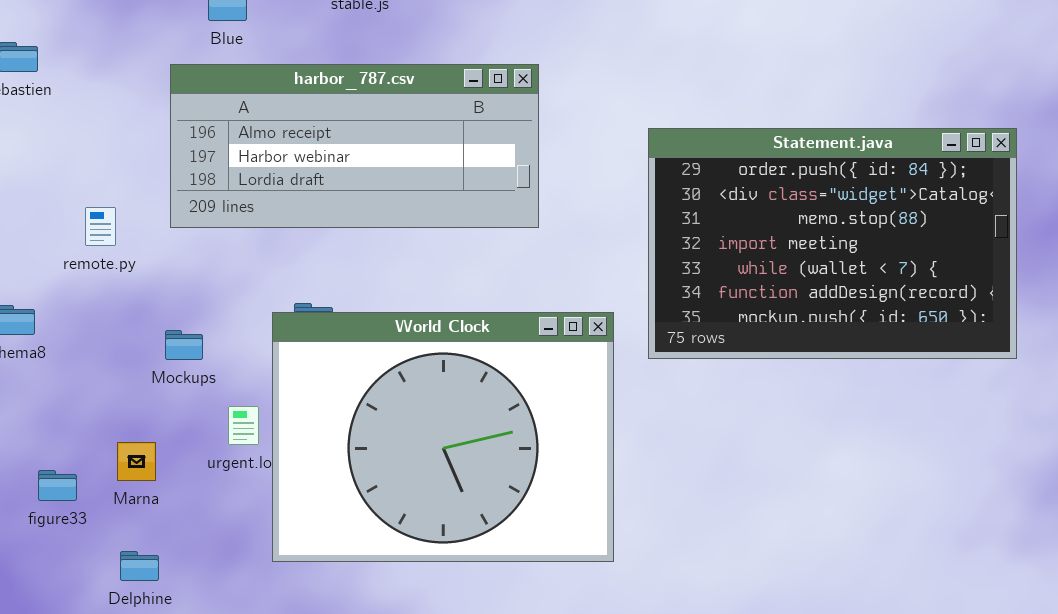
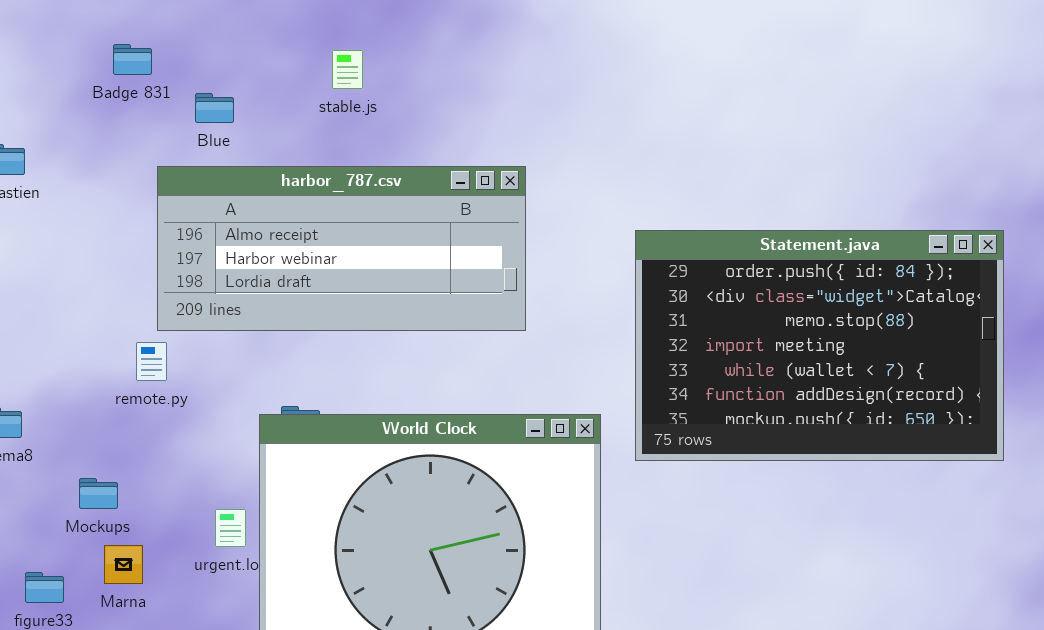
remote.py: [85,207,116,246] -> [136,342,167,381], moved
Mockups: [165,330,203,360] -> [79,478,118,509], moved

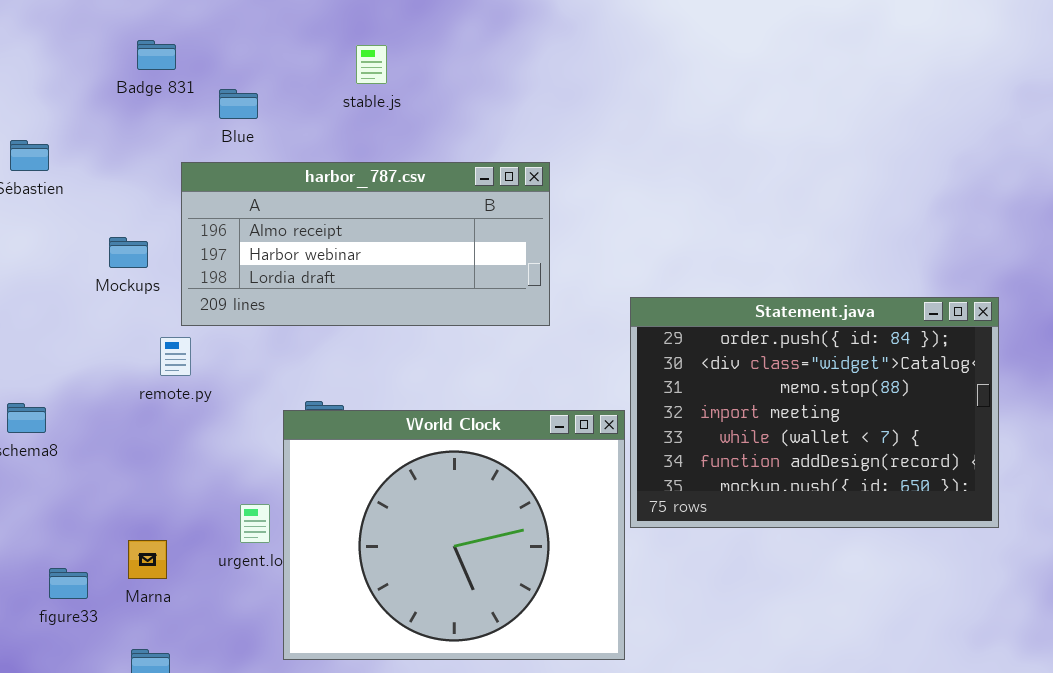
Statement.java: [635,230,1004,461] -> [630,297,999,528], moved
Mockups: [79,478,118,509] -> [109,237,148,268], moved

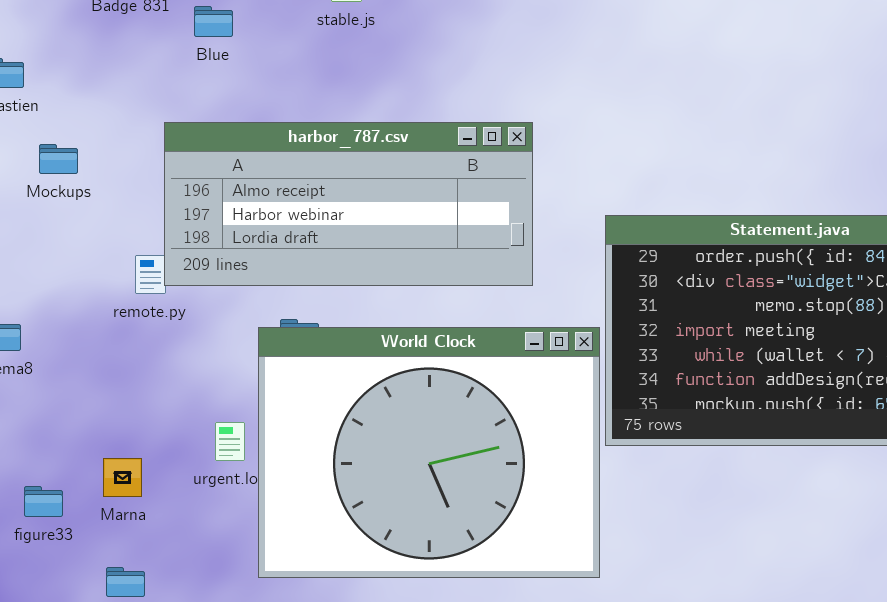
harbor_787.csv: [181,162,550,326] -> [164,122,533,286], moved
Mockups: [109,237,148,268] -> [39,144,78,174], moved

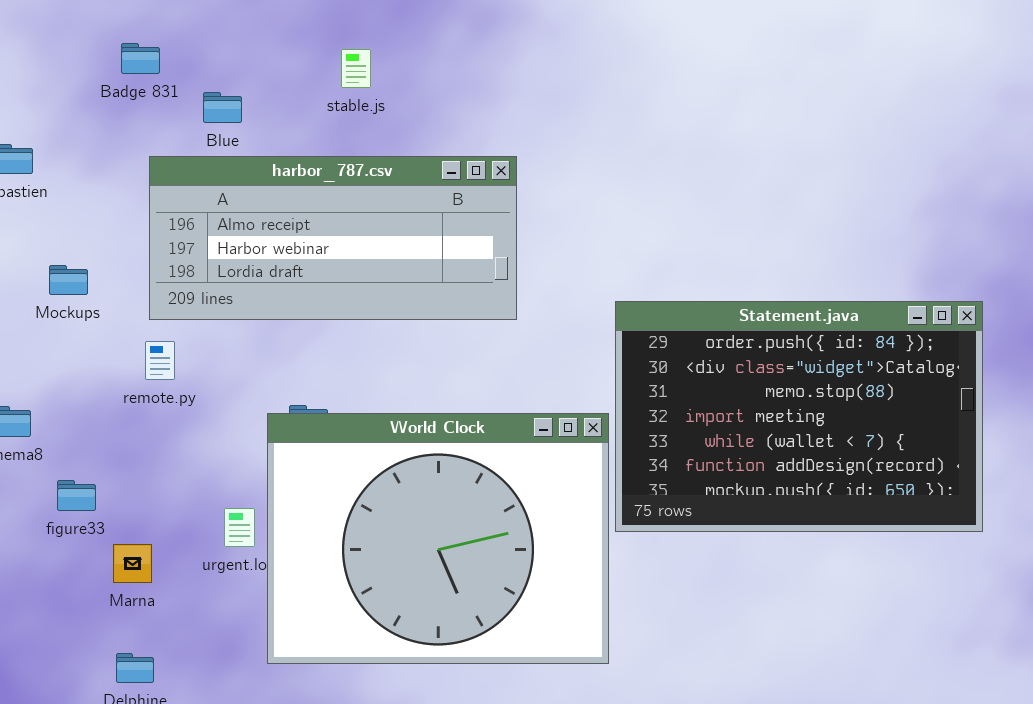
harbor_787.csv: [164,122,533,286] -> [149,156,517,320], moved
Mockups: [39,144,78,174] -> [49,265,88,295], moved
figure33: [24,486,63,517] -> [57,480,96,511], moved

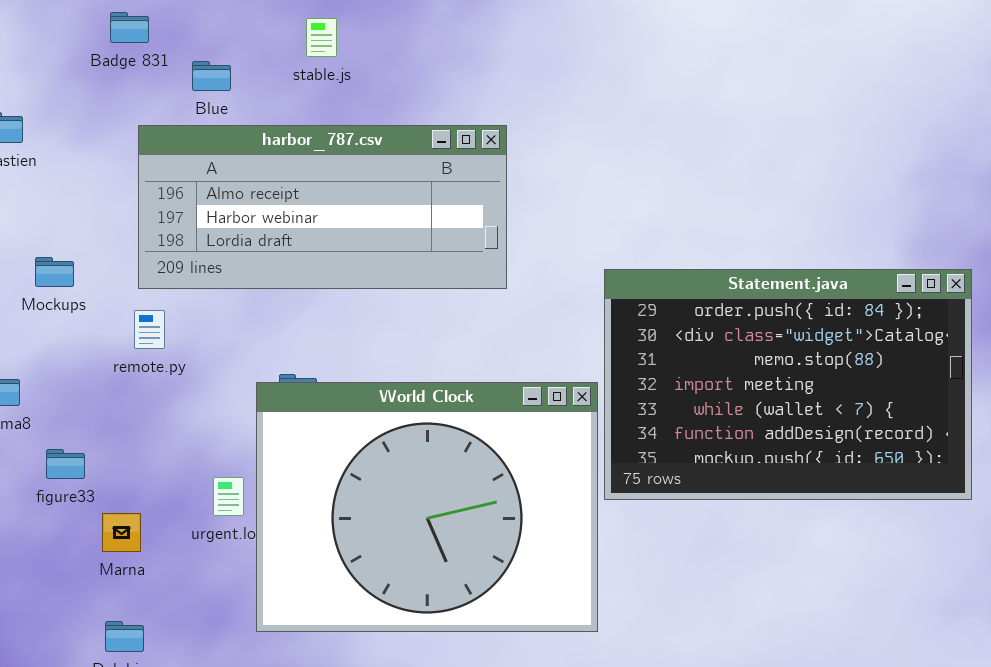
stable.js: [341,49,371,88] -> [306,18,337,57], moved
Mockups: [49,265,88,295] -> [35,257,74,287], moved

